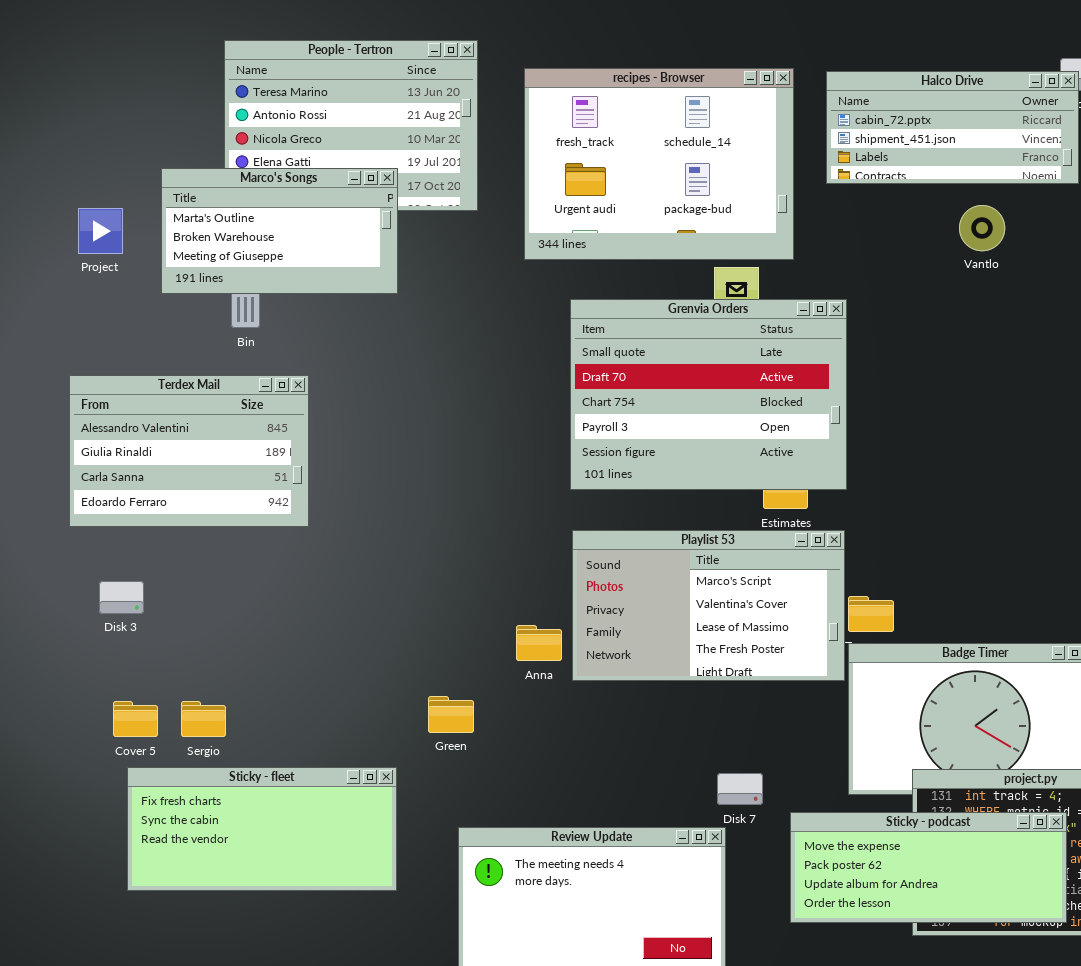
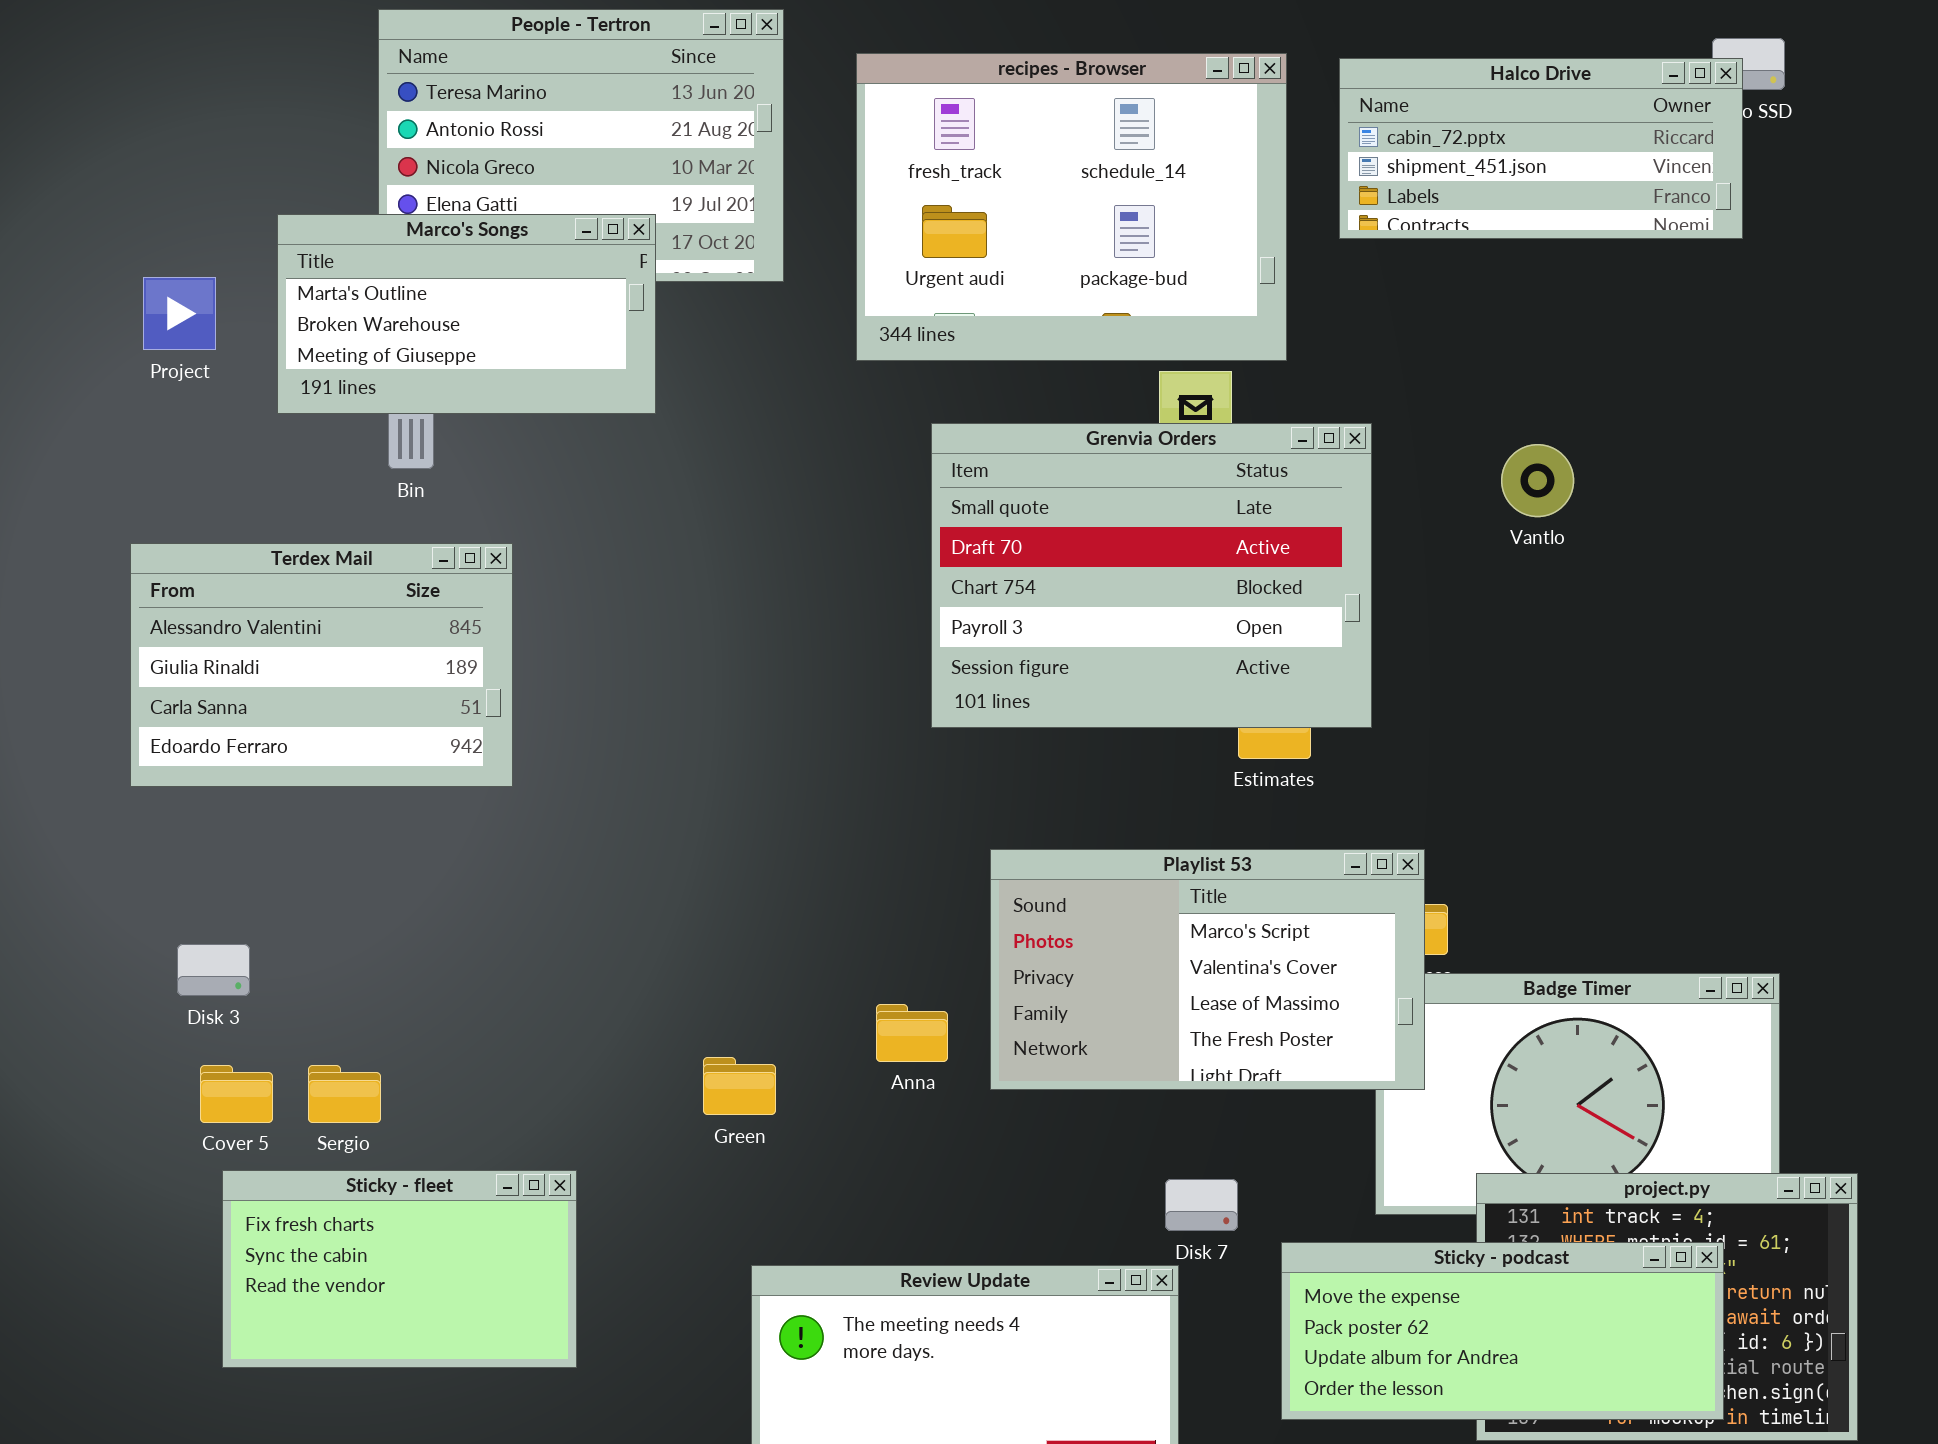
Vantlo: [959,205,1005,251] -> [1501,444,1574,517], moved
Playlist 53: [572,530,845,681] -> [990,849,1425,1090], moved
Disk 3: [99,581,144,614] -> [177,944,250,996], moved
Anna: [516,625,562,661] -> [876,1004,948,1062], moved
Sticky - fleet: [127,767,397,891] -> [222,1170,577,1368], resized

